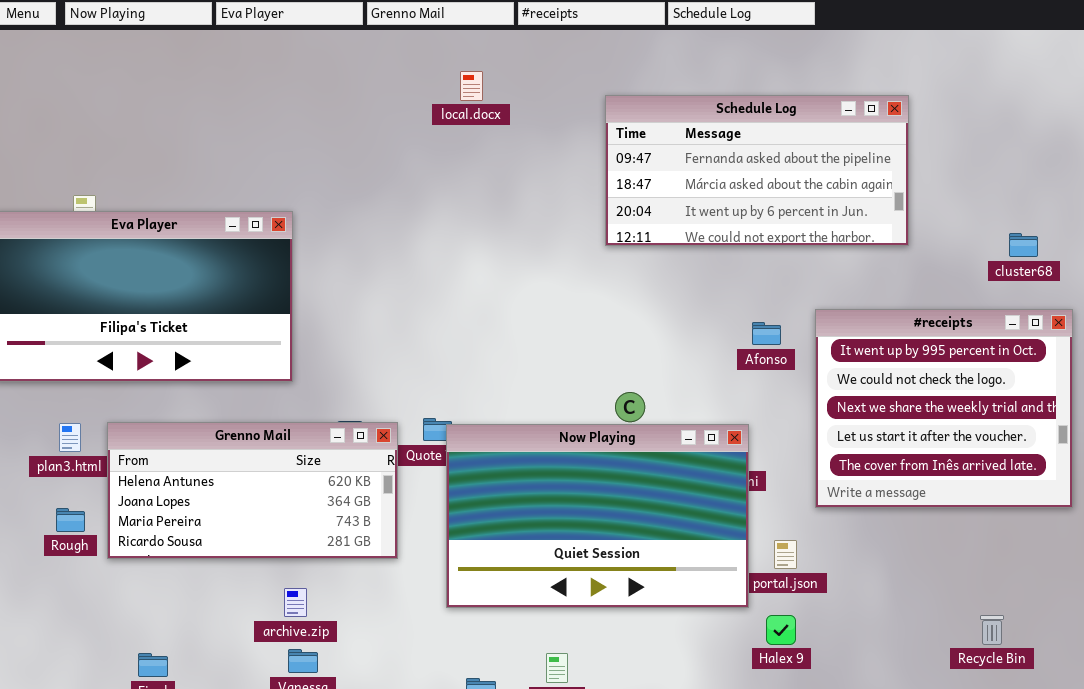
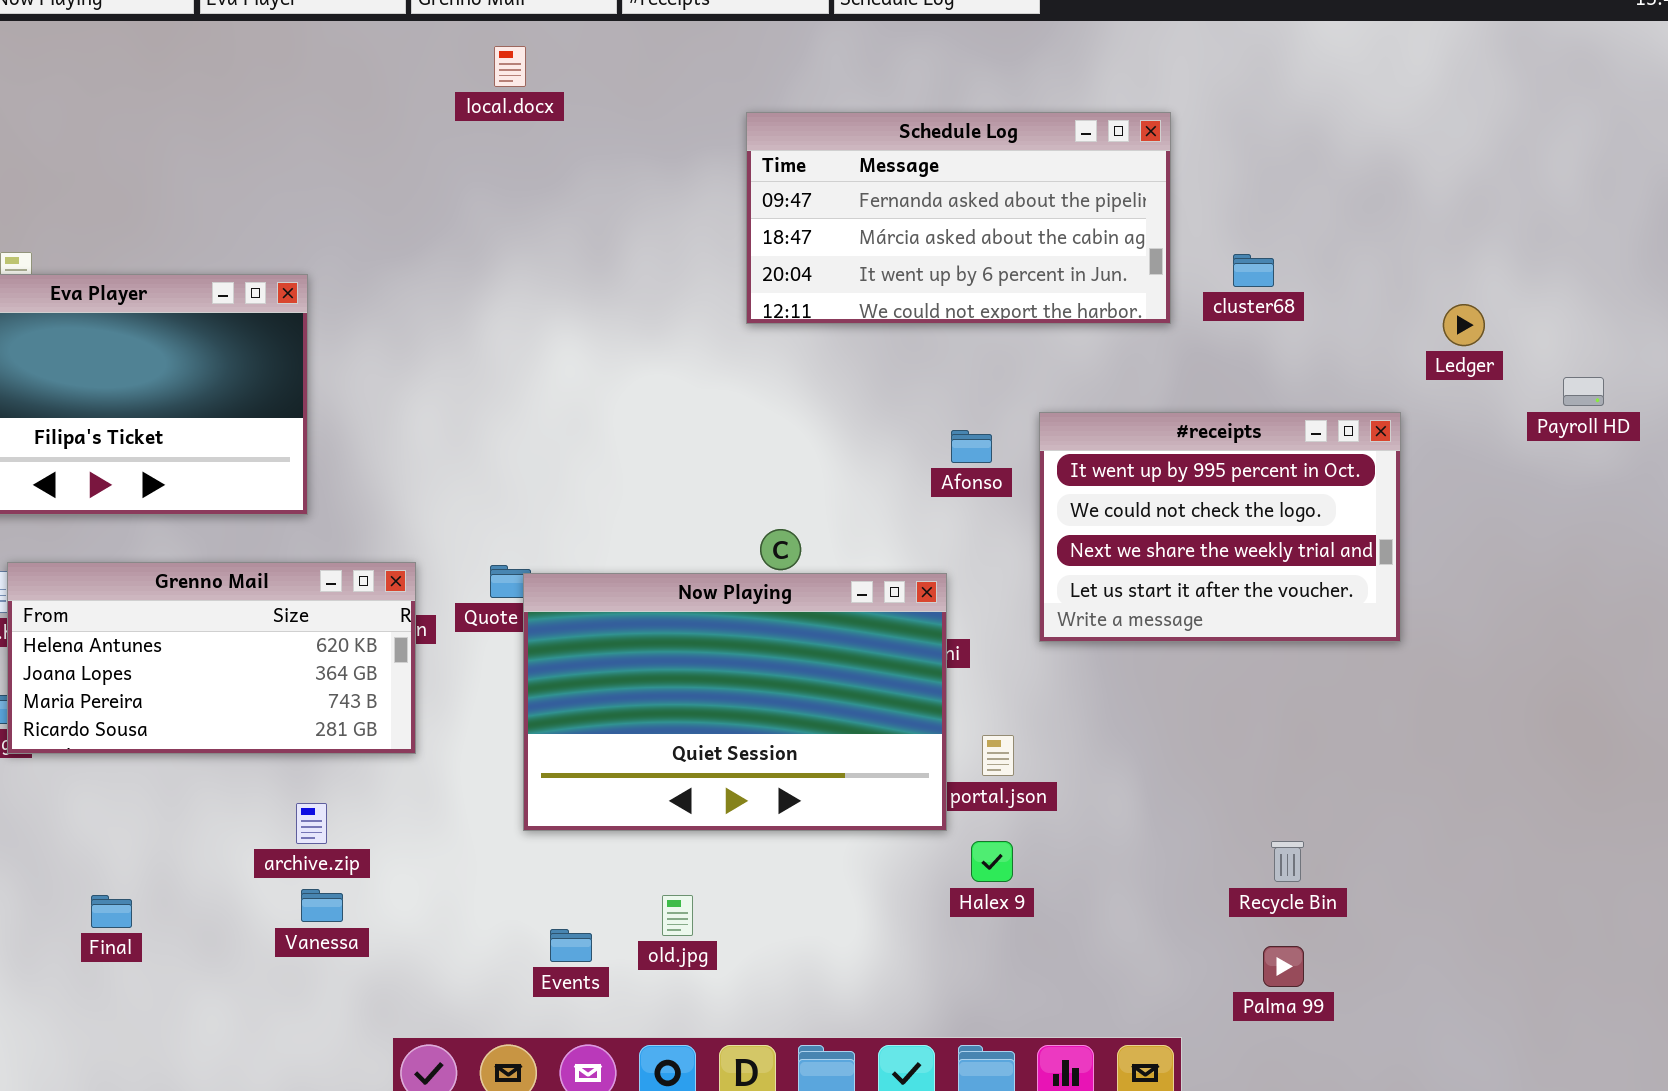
local.docx: [460,71,483,101] -> [494,46,526,87], moved
cluster68: [1009,233,1038,257] -> [1233,254,1274,287], moved
#receipts: [815,309,1073,508] -> [1039,412,1401,642], resized
Grenno Mail: [107,422,398,559] -> [7,562,416,754], moved

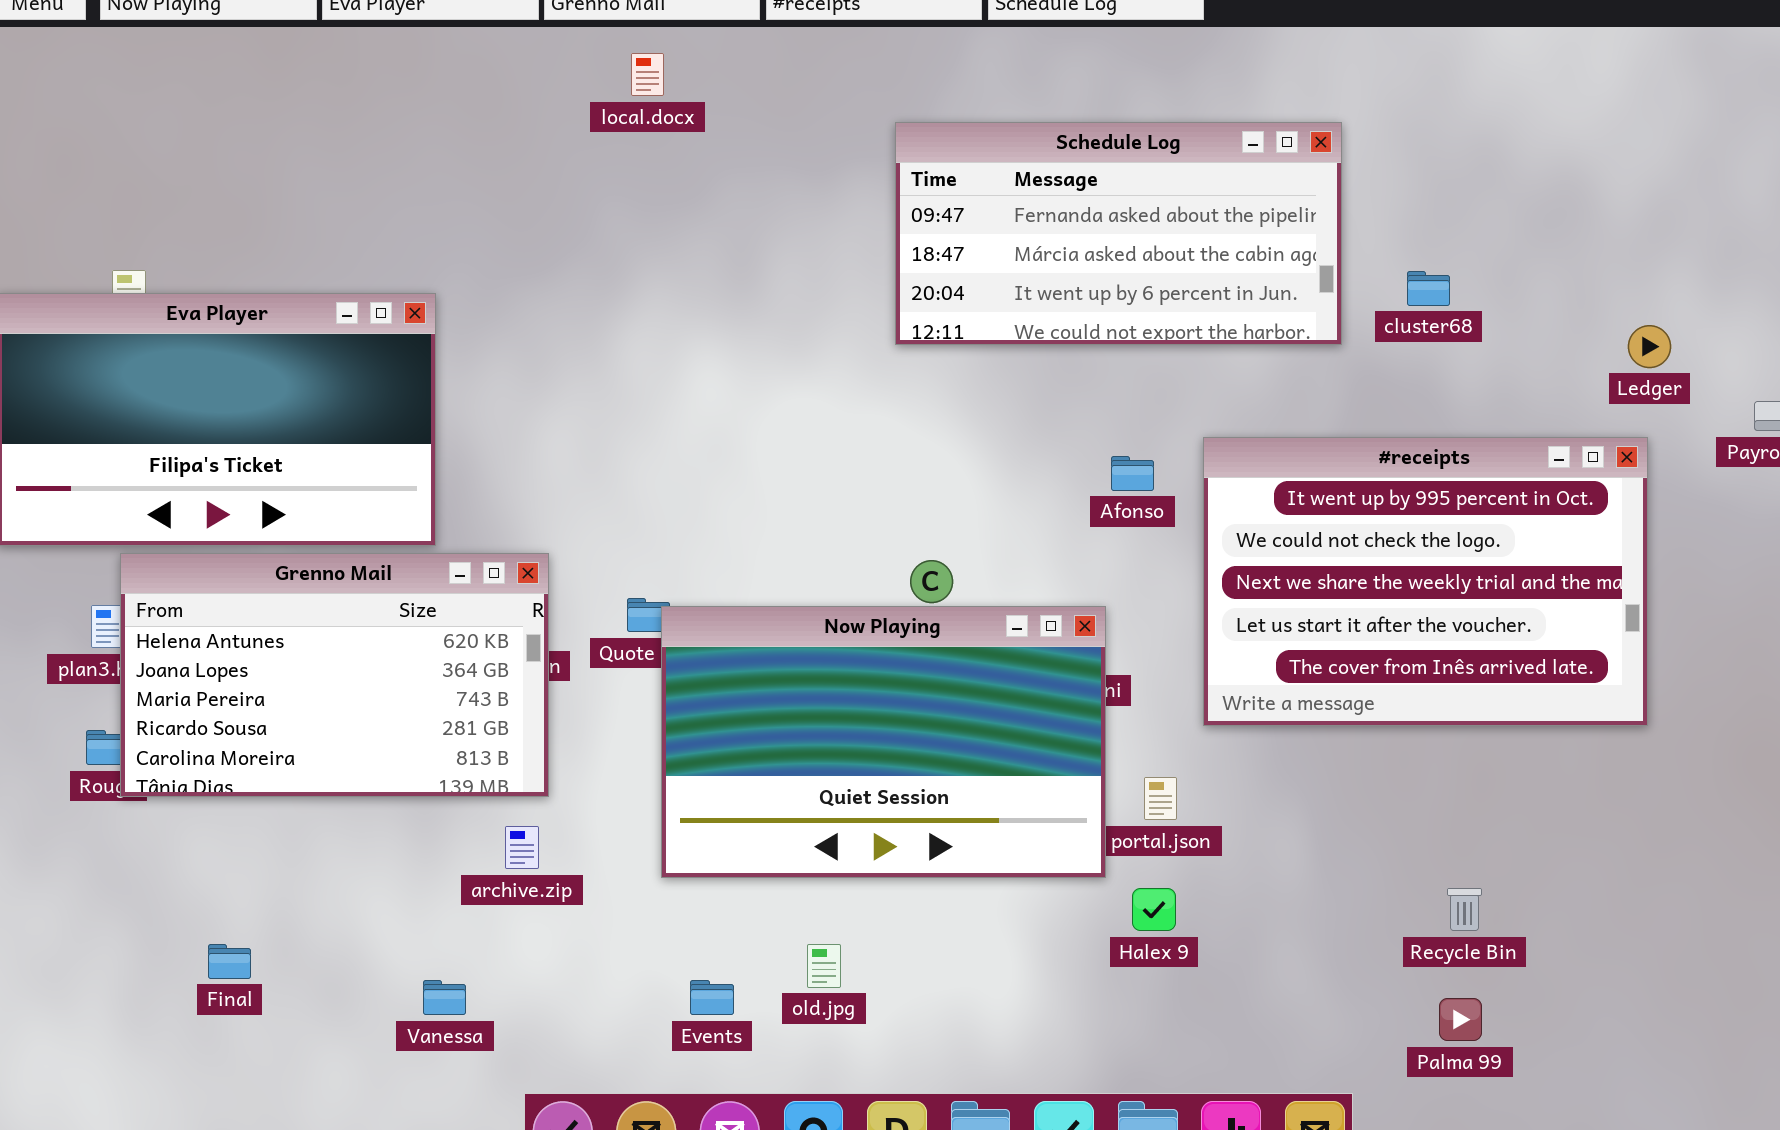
#receipts: [1039,412,1401,642] -> [1203,437,1648,726], resized
Grenno Mail: [7,562,416,754] -> [120,553,549,797], resized
archive.zip: [296,803,327,844] -> [505,826,539,869], moved
Vanessa: [301,889,343,922] -> [423,980,466,1015], moved

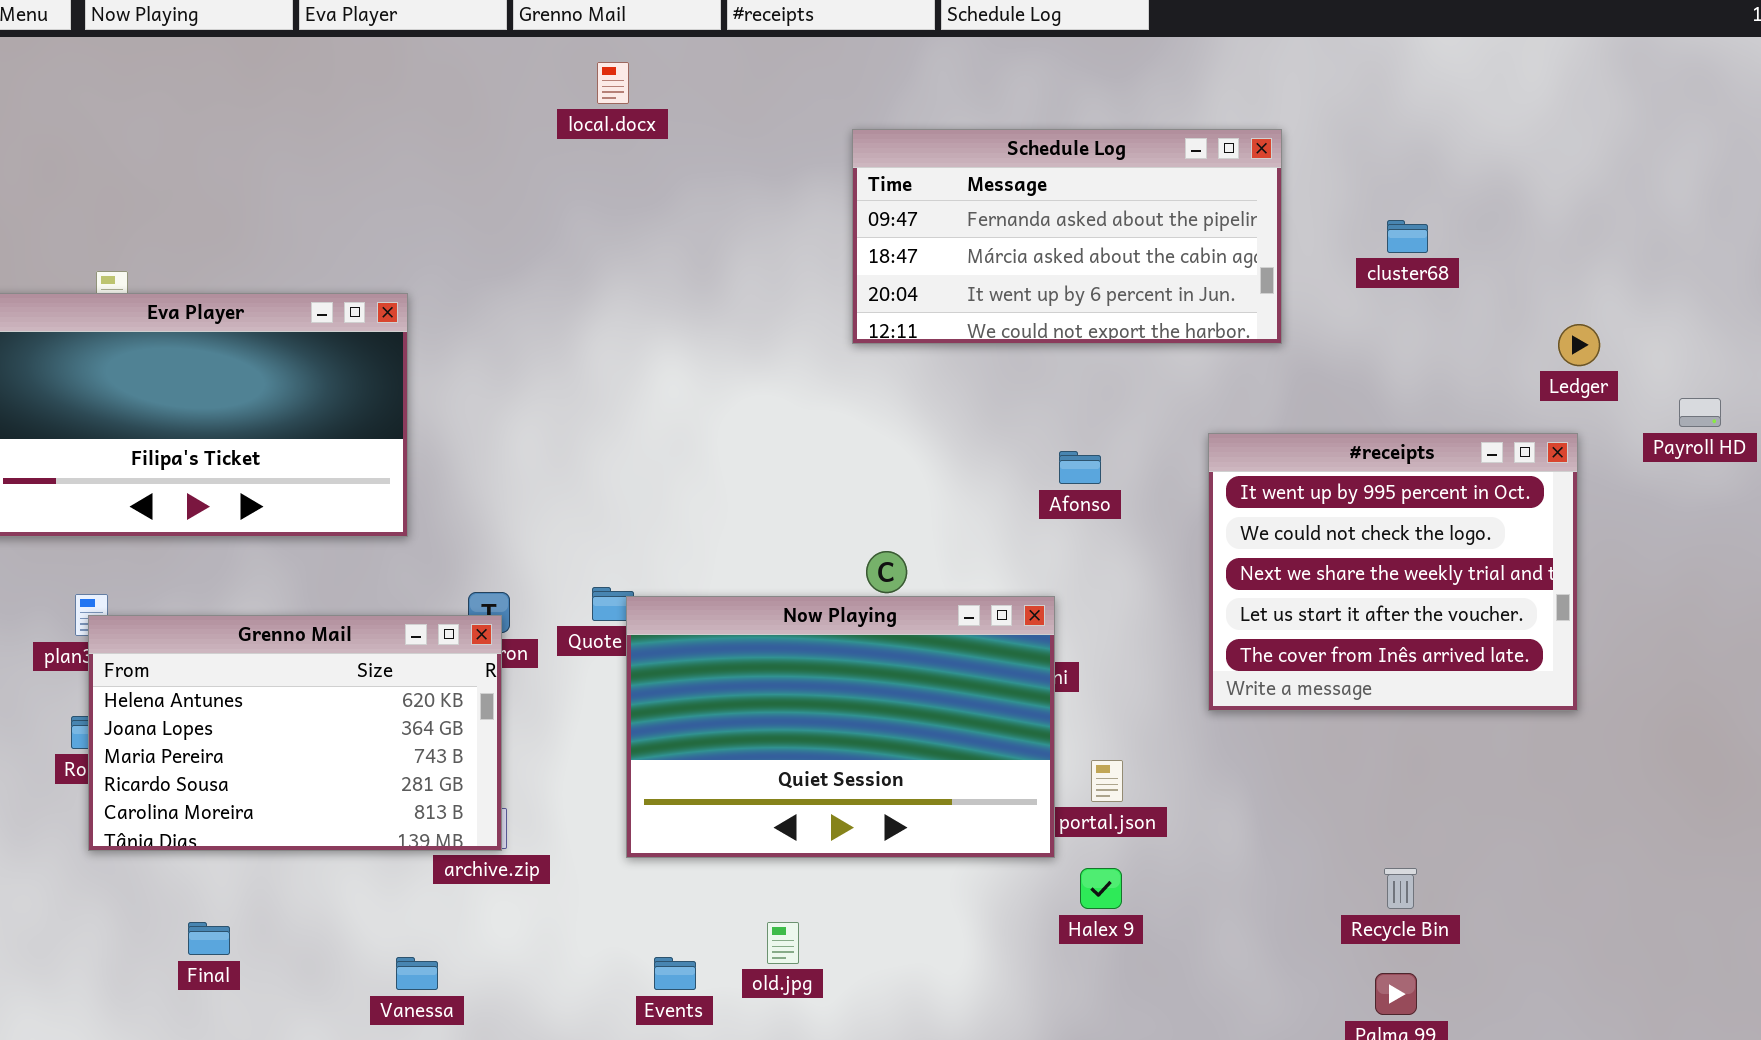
cluster68: [1407,271,1450,306] -> [1387,220,1428,253], moved
#receipts: [1203,437,1648,726] -> [1208,433,1578,711], resized
Grenno Mail: [120,553,549,797] -> [88,615,502,851], moved

